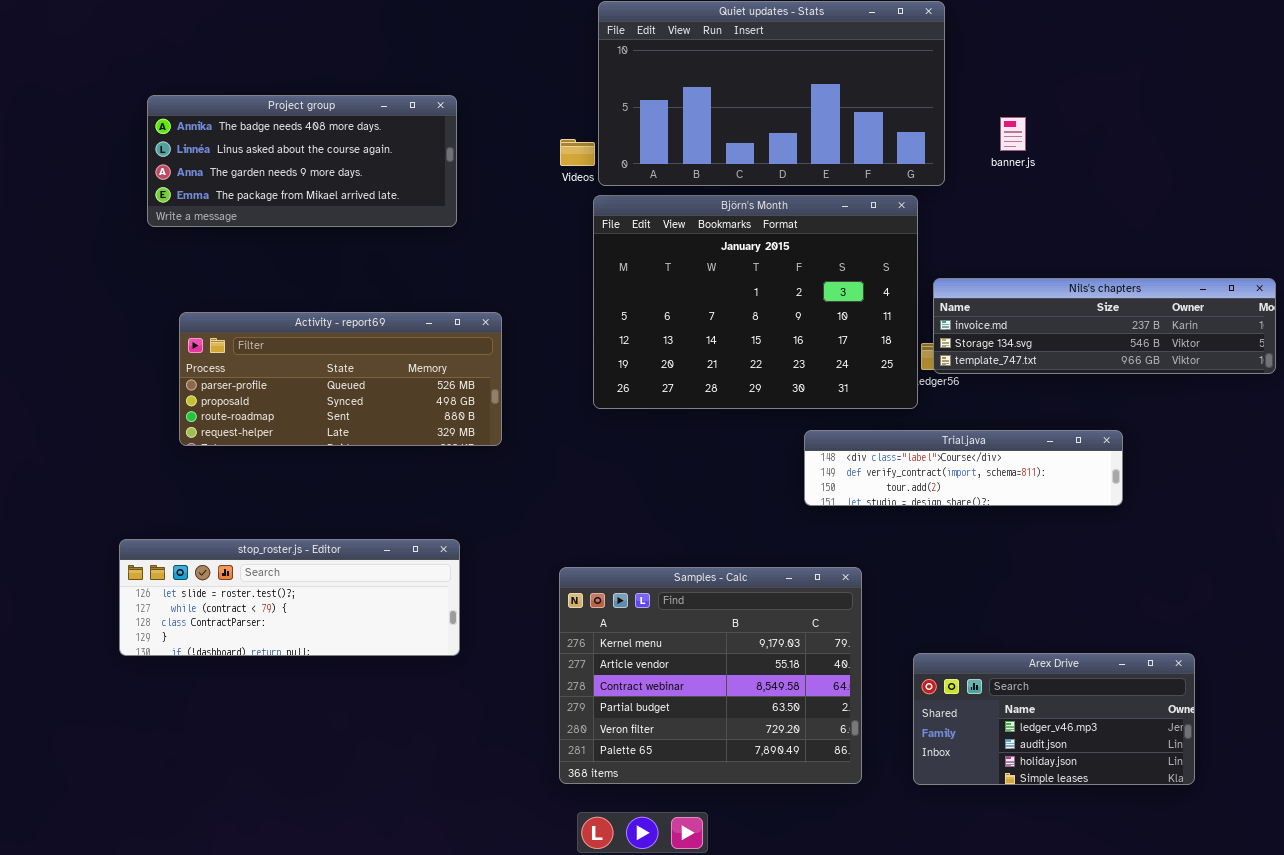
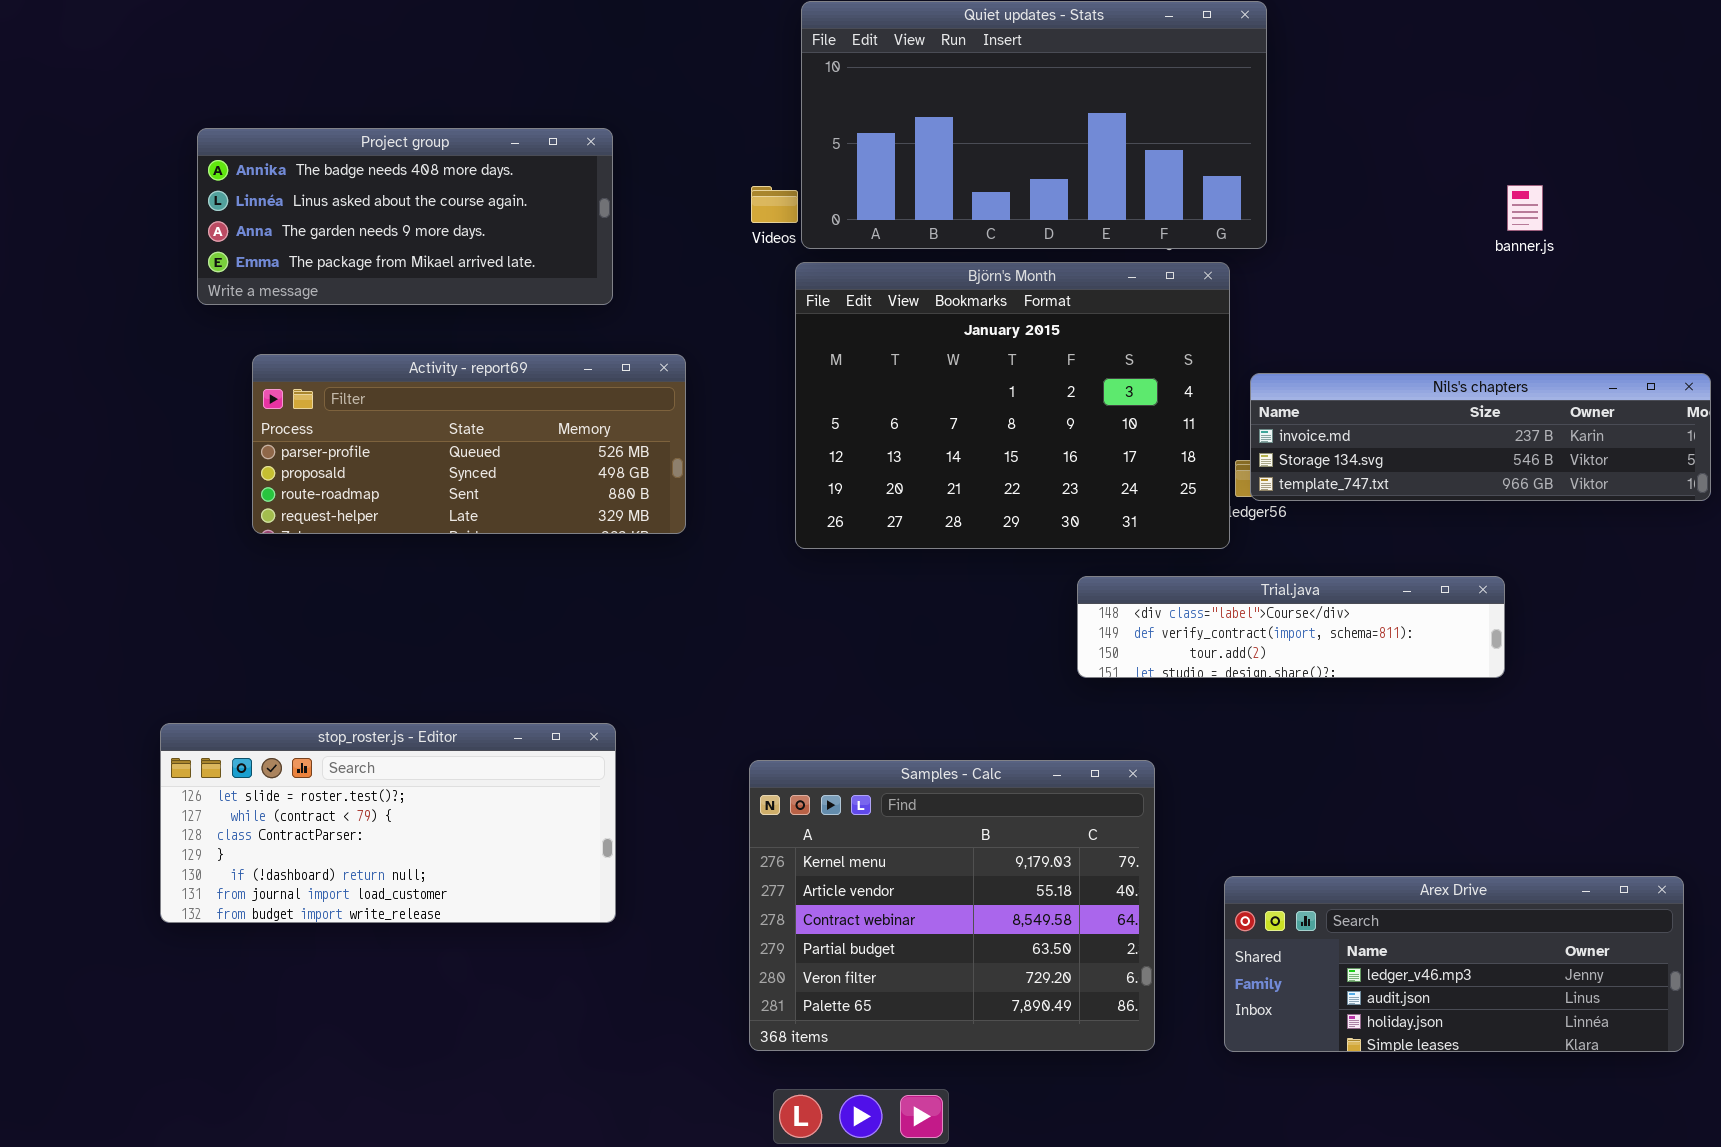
banner.js: [1000,117,1026,151] -> [1507,185,1543,231], moved
Activity - report69: [179,312,502,446] -> [252,354,686,534], moved
stop_roster.js - Editor: [119,539,460,656] -> [160,723,616,923], resized
Arex Drive: [913,653,1195,785] -> [1224,876,1684,1052], resized

